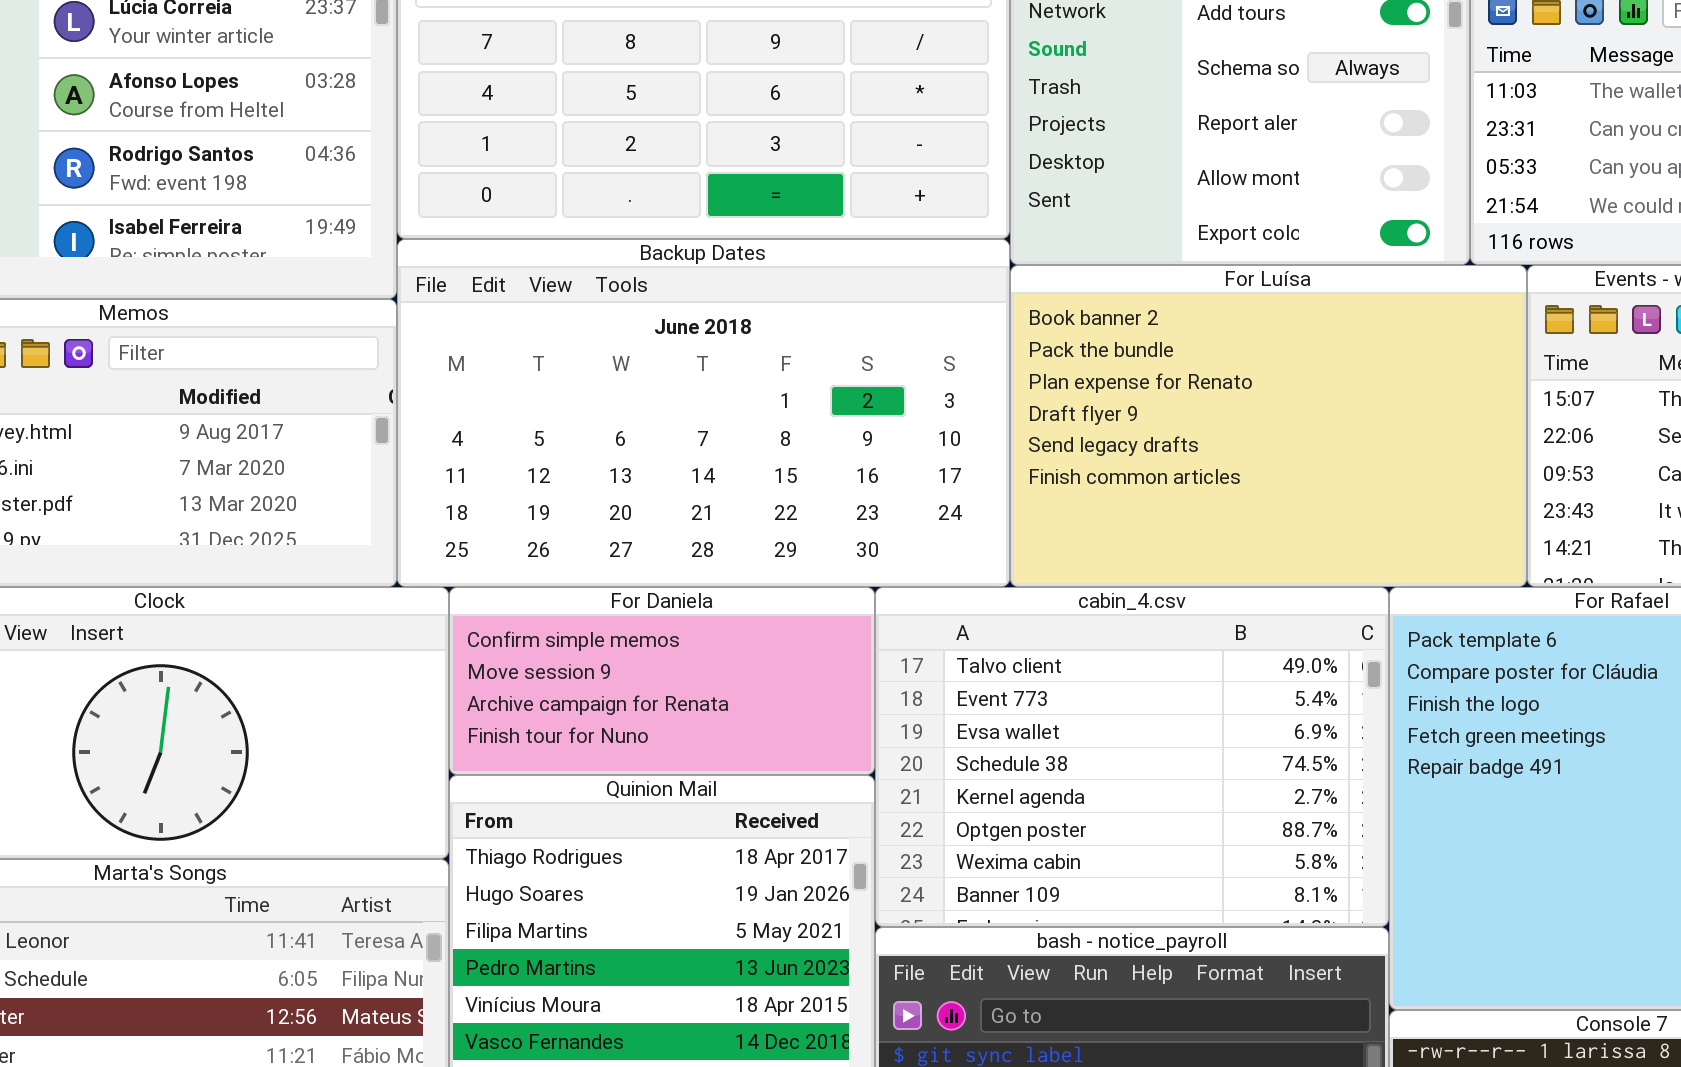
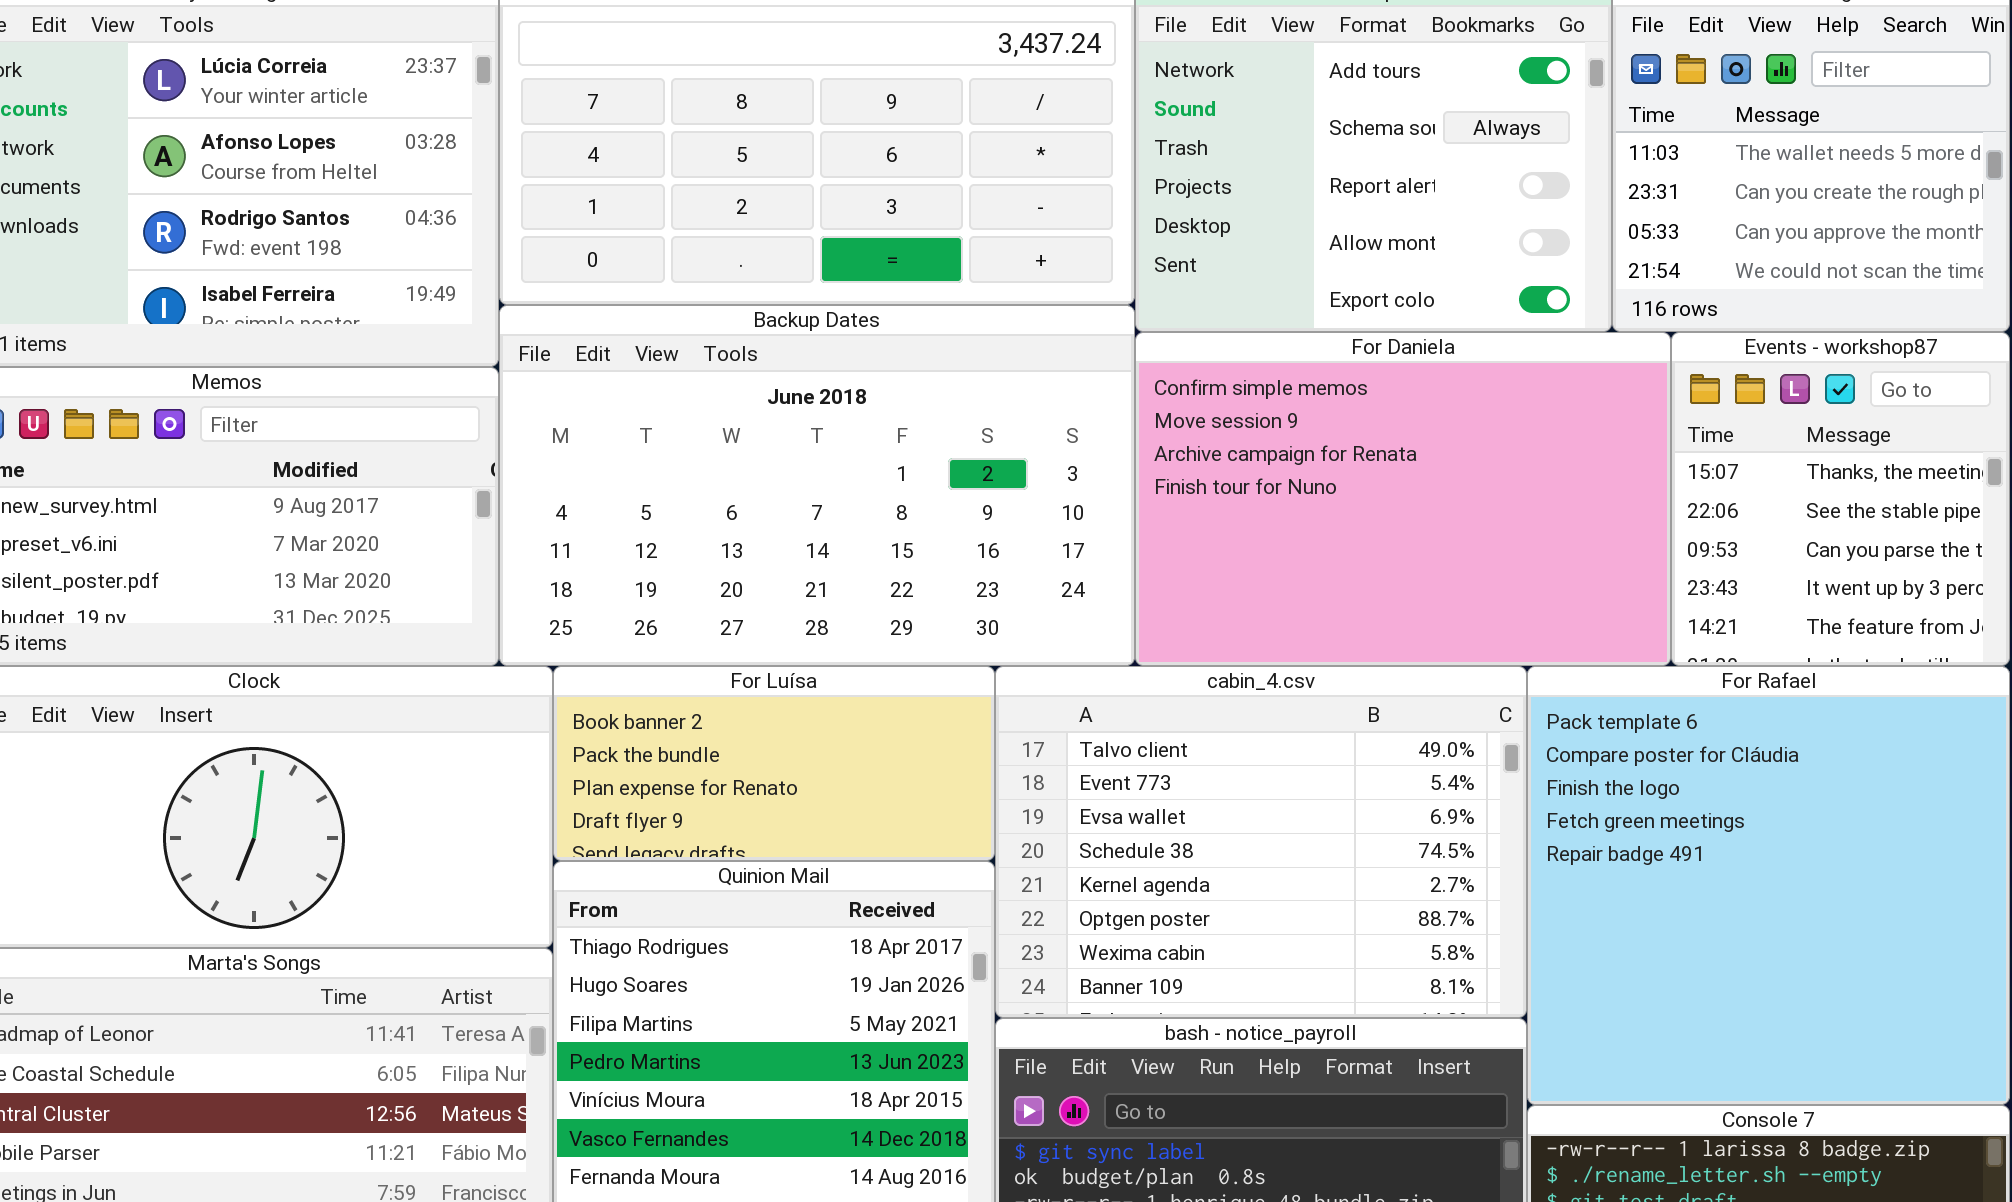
For Luísa: [1010,265,1527,587] -> [553,666,995,861], moved, resized
For Daniela: [449,587,875,775] -> [1135,332,1671,666], moved, resized

